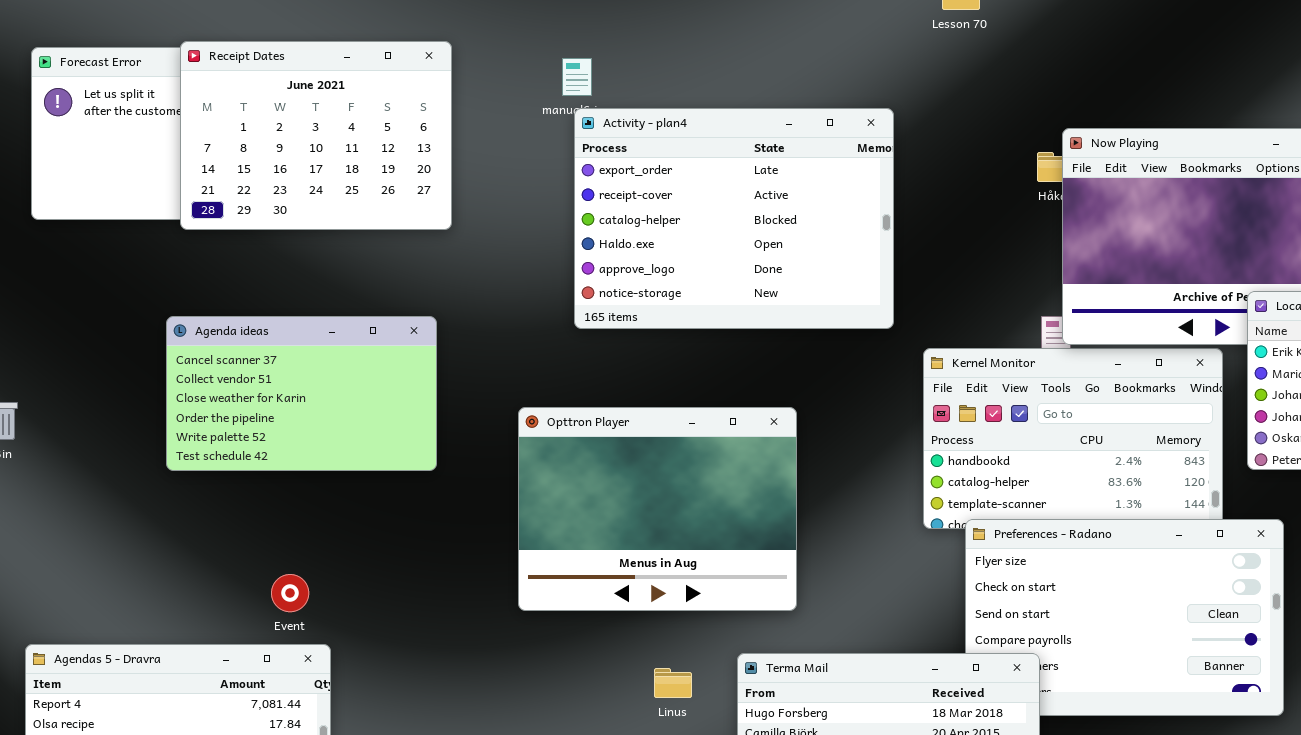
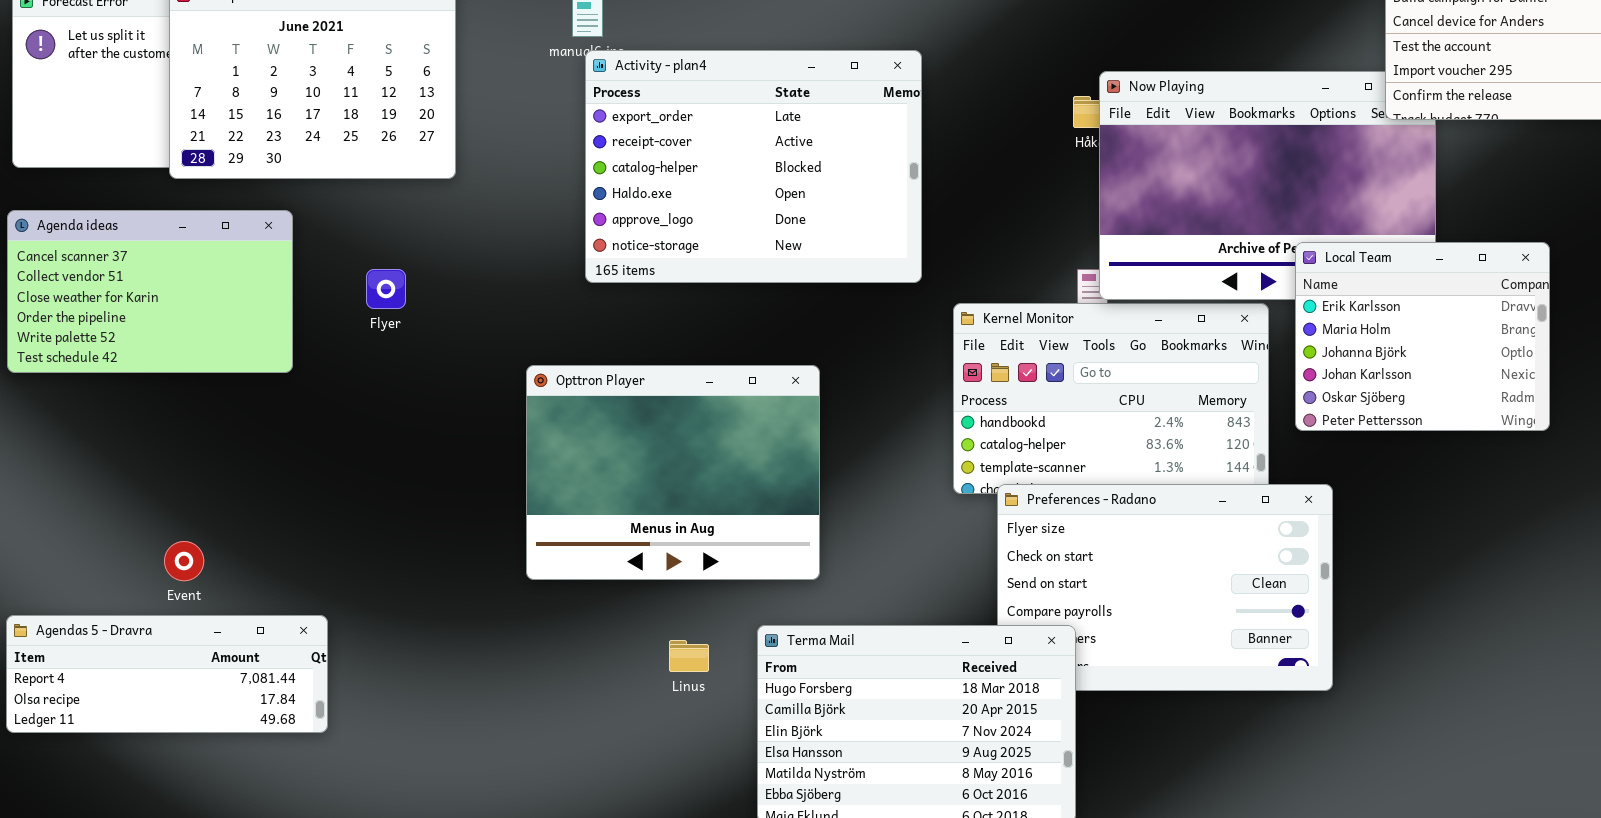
Agenda ideas: [166,316,437,471] -> [7,210,293,373], moved
Event: [271,574,309,612] -> [164,541,204,581], moved

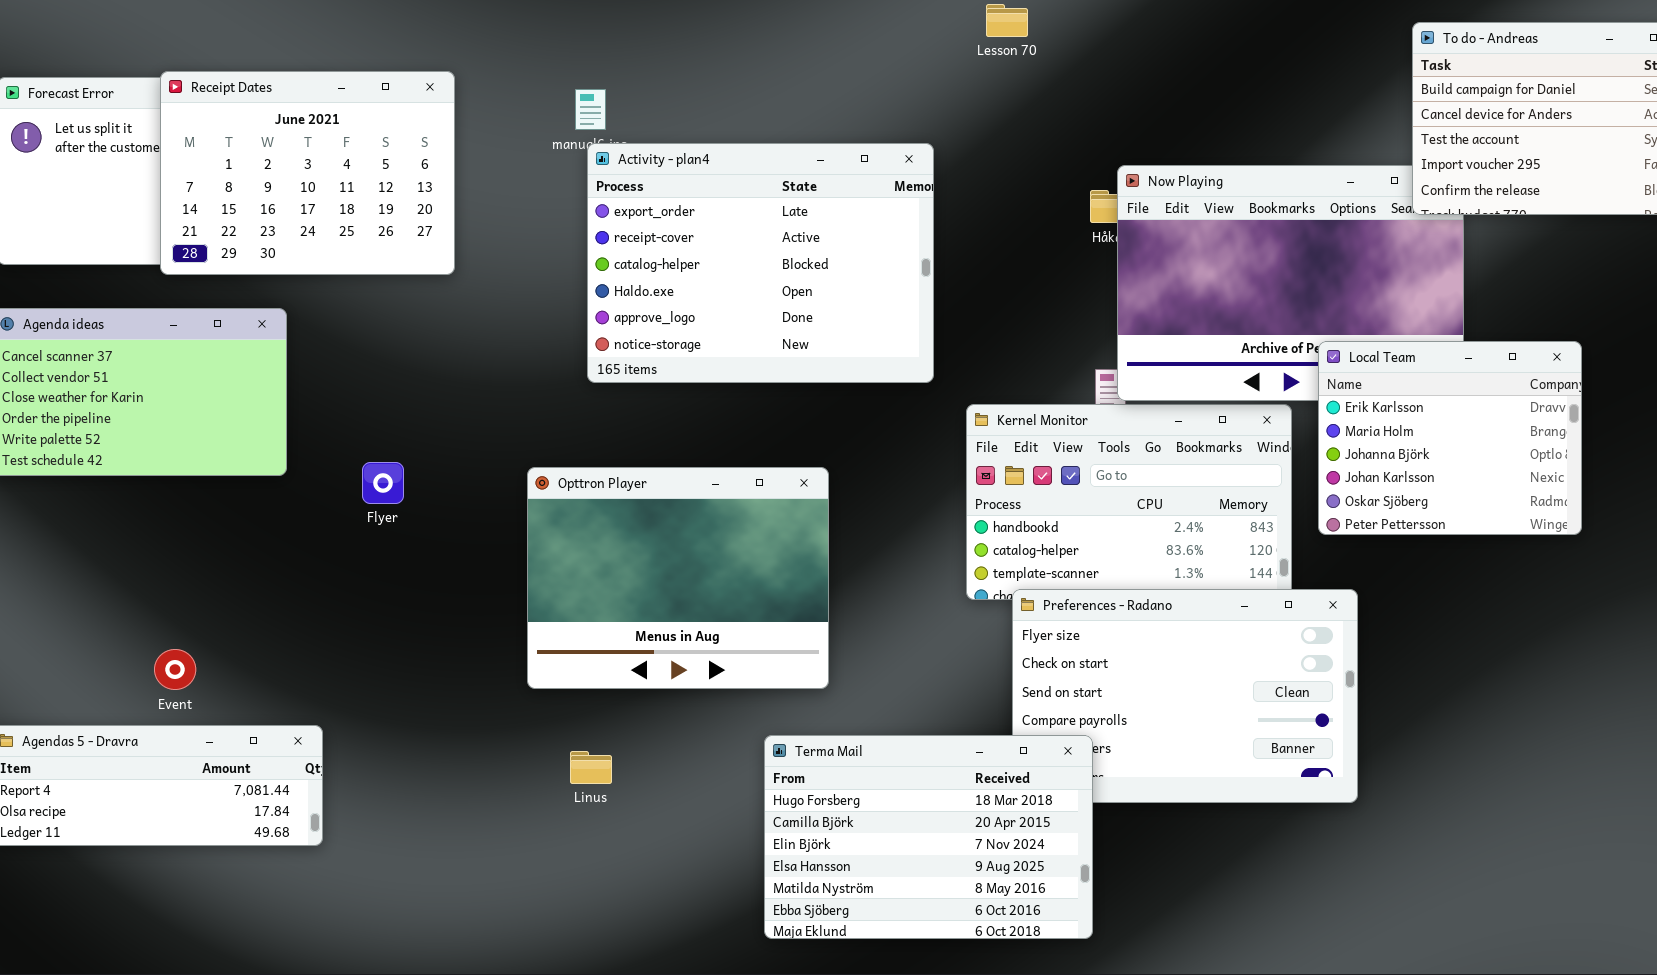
Flyer: [366,269,406,309] -> [362,462,404,504], moved
Linus: [669,640,709,672] -> [570,751,612,784], moved

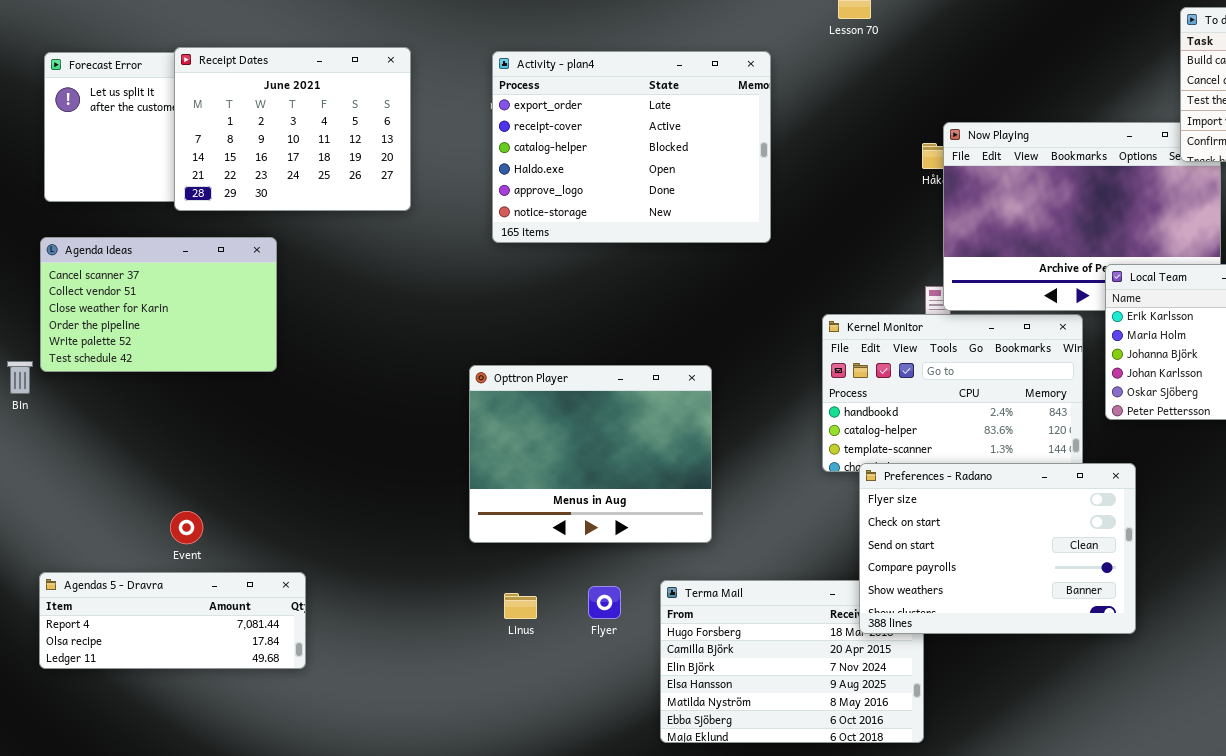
Activity - plan4: [587,143,934,383] -> [492,51,771,243], moved
Flyer: [362,462,404,504] -> [588,586,621,619], moved
Preferences - Radano: [1012,589,1358,803] -> [859,463,1136,634], raised

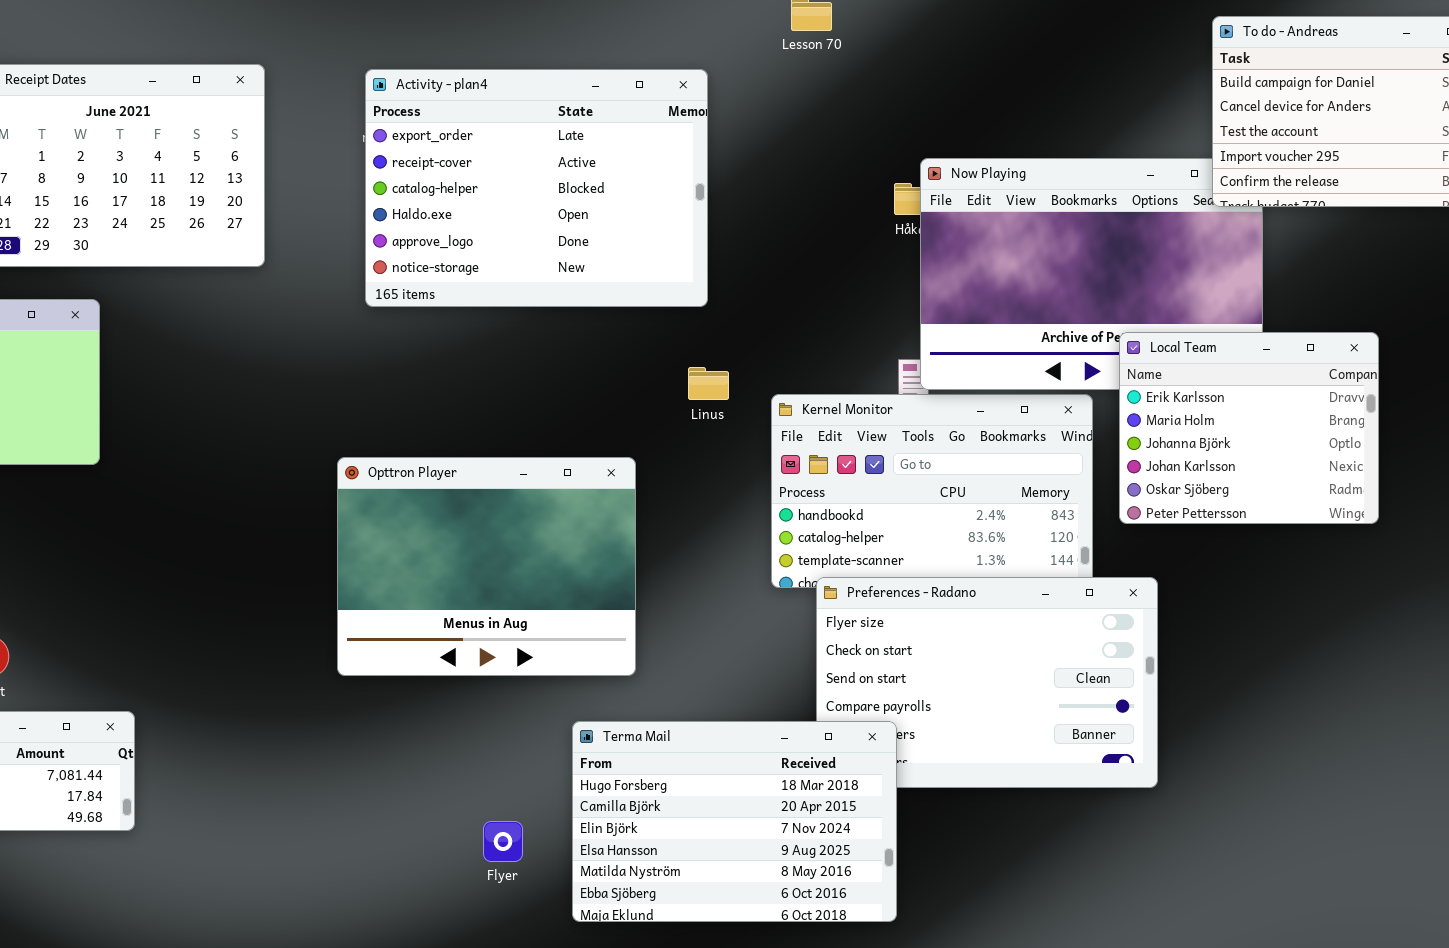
Terma Mail: [660,580,924,743] -> [572,721,897,922], raised
Flyer: [588,586,621,619] -> [483,821,523,862], moved
Linus: [504,593,537,619] -> [688,367,729,400], moved

